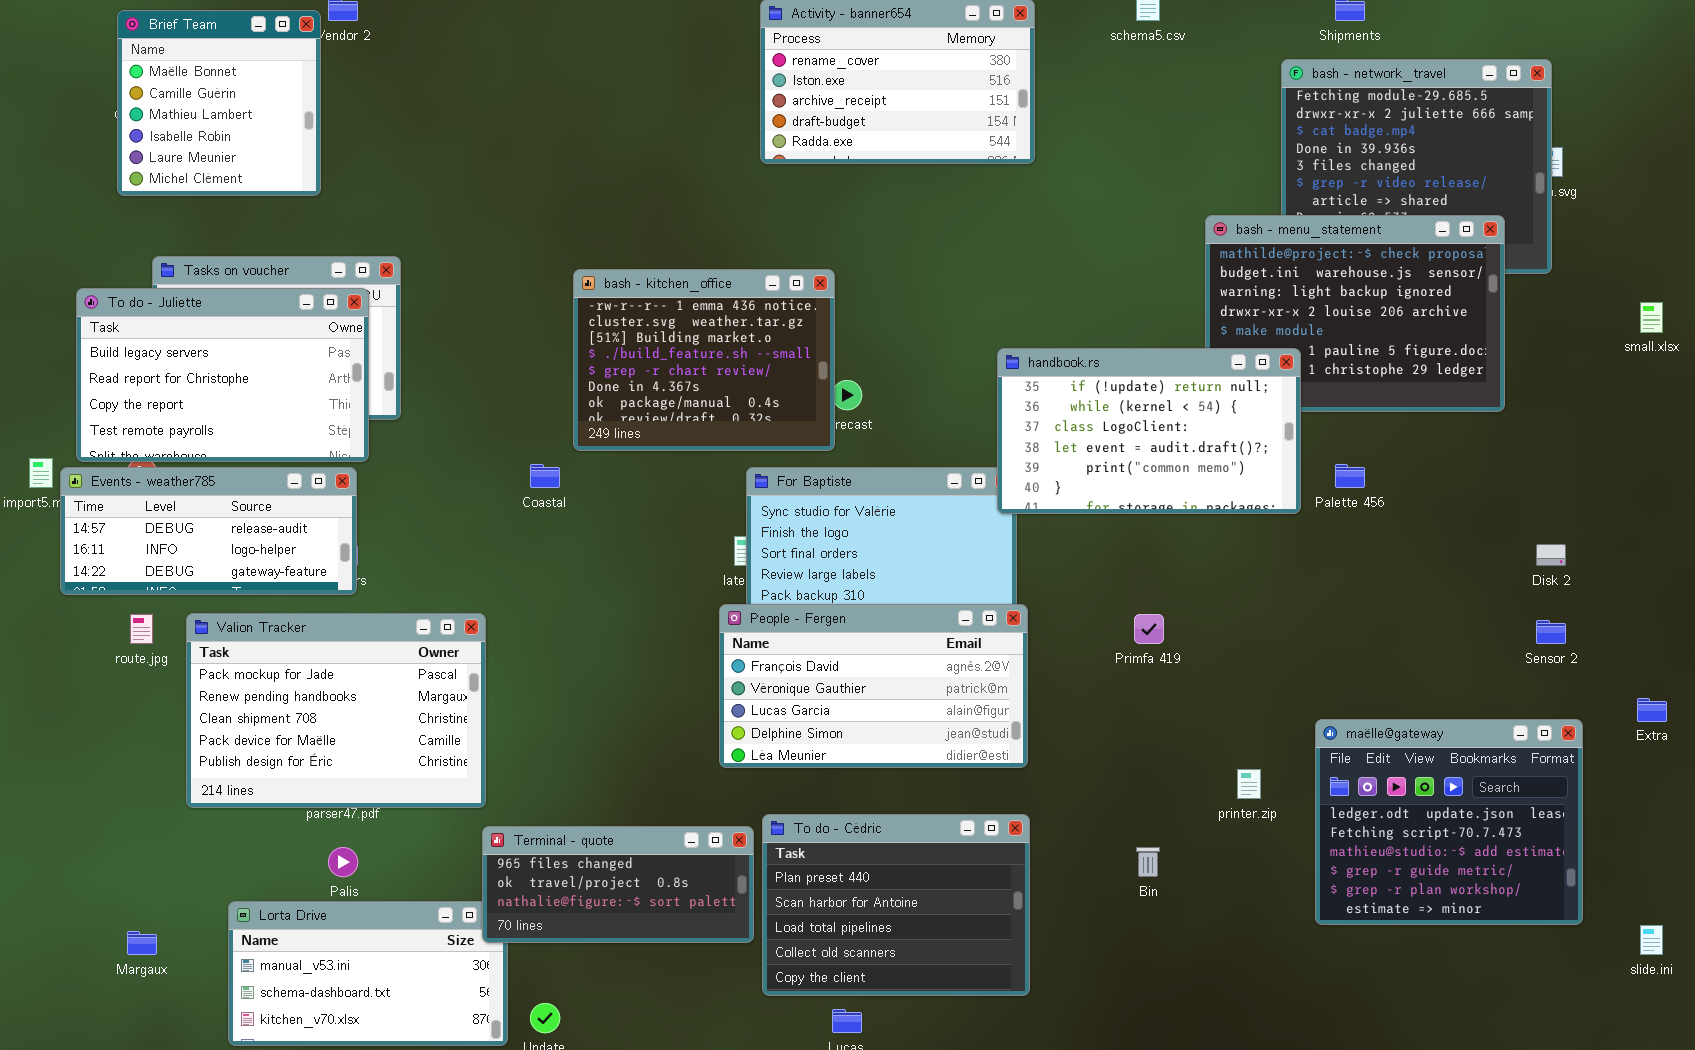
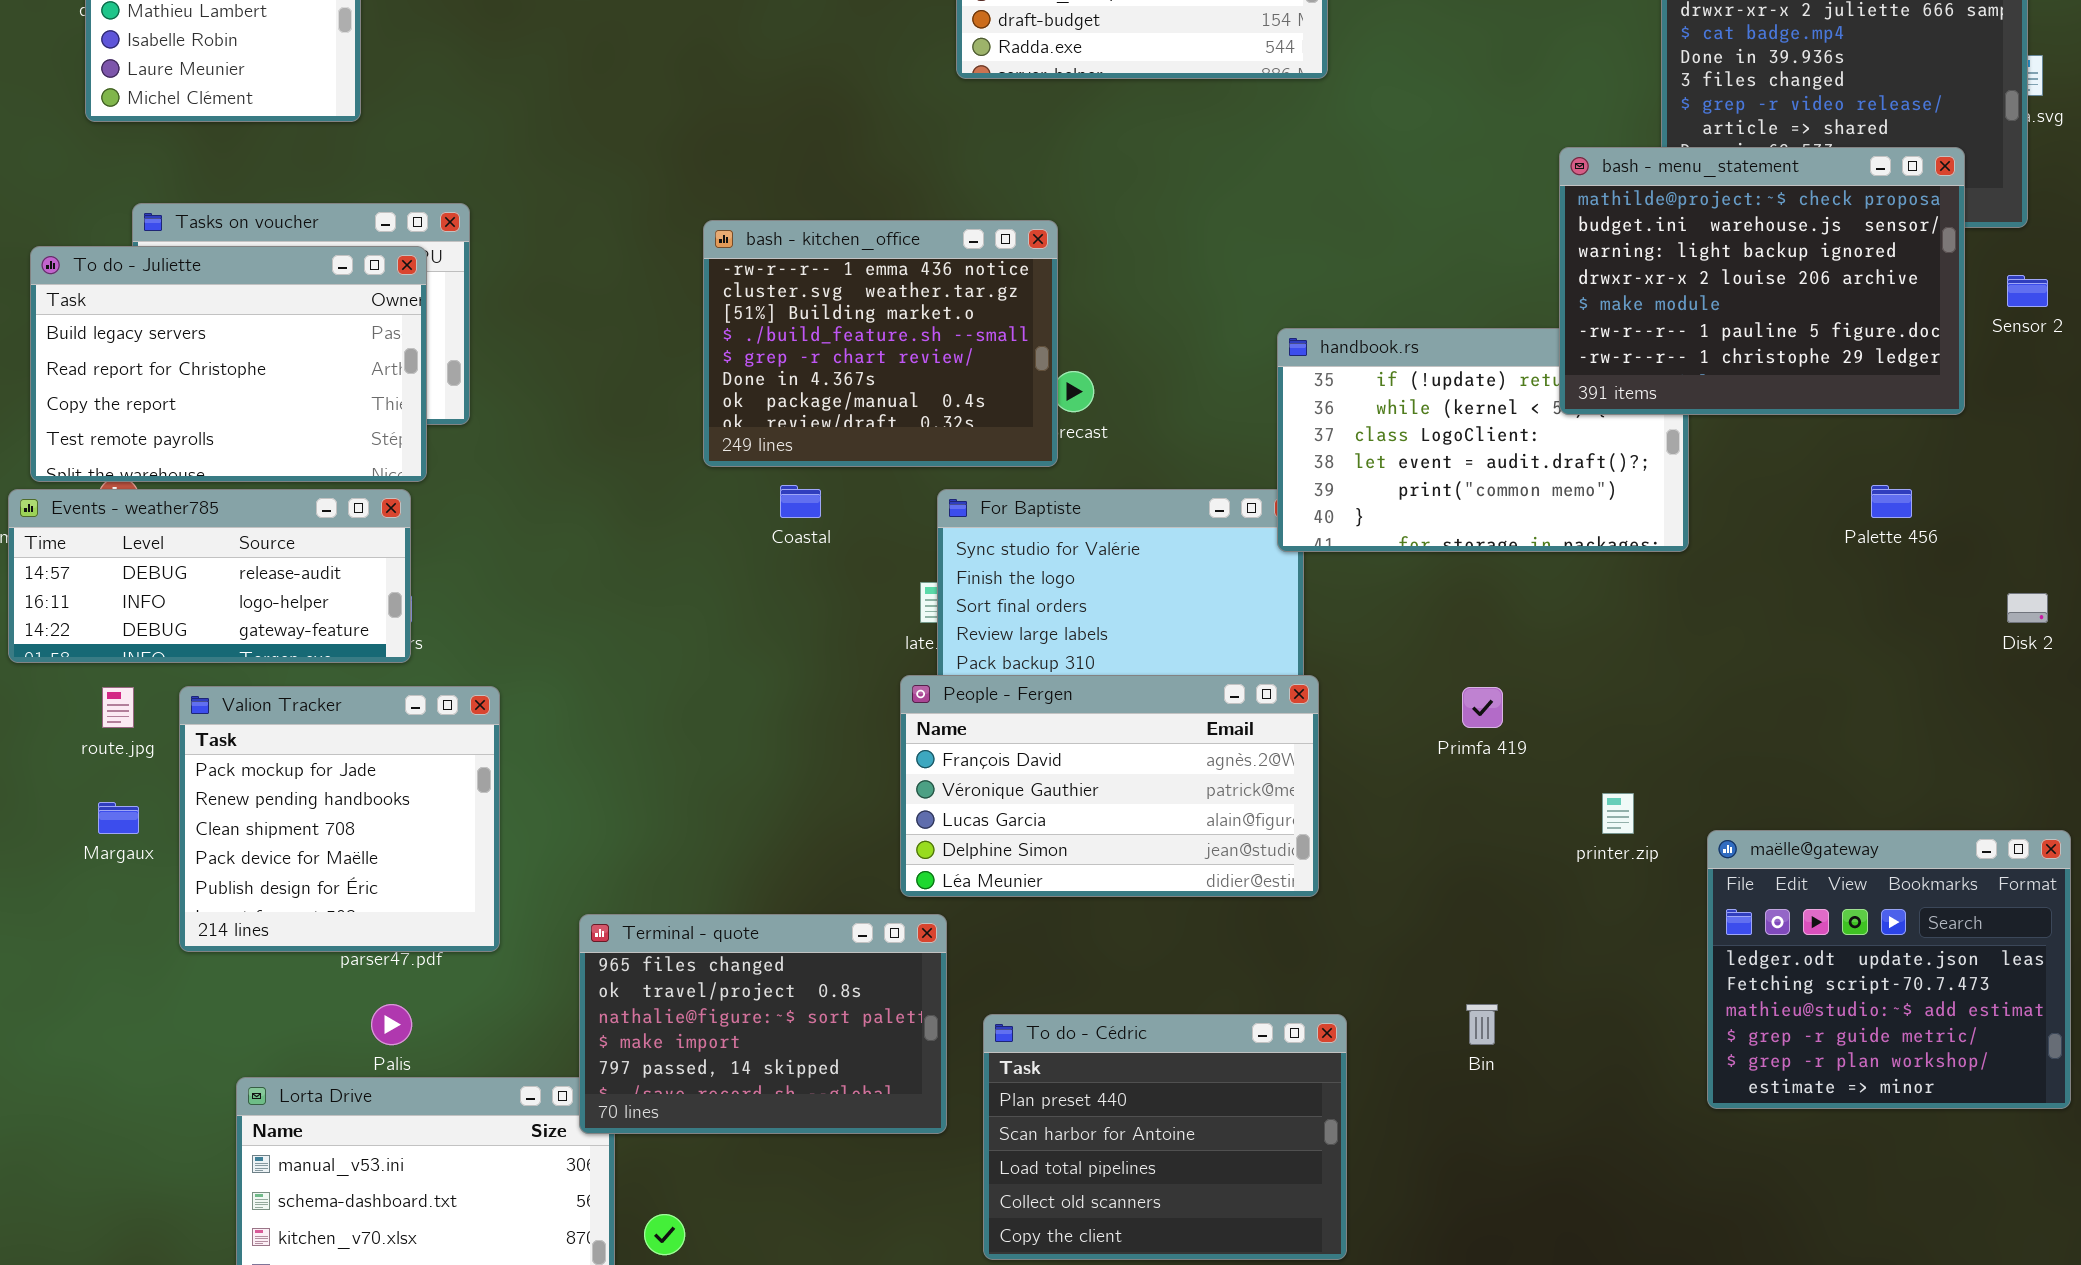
bash - menu_statement: [1205,215,1505,412] -> [1559,147,1965,415], raised
Coastal: [530,464,560,488] -> [780,485,821,518], moved
Palette 456: [1335,464,1365,488] -> [1871,485,1912,518], moved
Valion Tracker: [186,613,486,808] -> [179,686,500,952], resized
Sensor 2: [1536,620,1566,644] -> [2007,275,2048,307], moved
printer.zip: [1237,769,1261,799] -> [1602,793,1634,834], moved
To do - Cédric: [762,814,1030,996] -> [983,1014,1347,1260], moved
Terminal - quote: [482,826,754,943] -> [579,914,947,1134], resized
Margaux: [127,931,157,955] -> [98,802,139,834], moved

